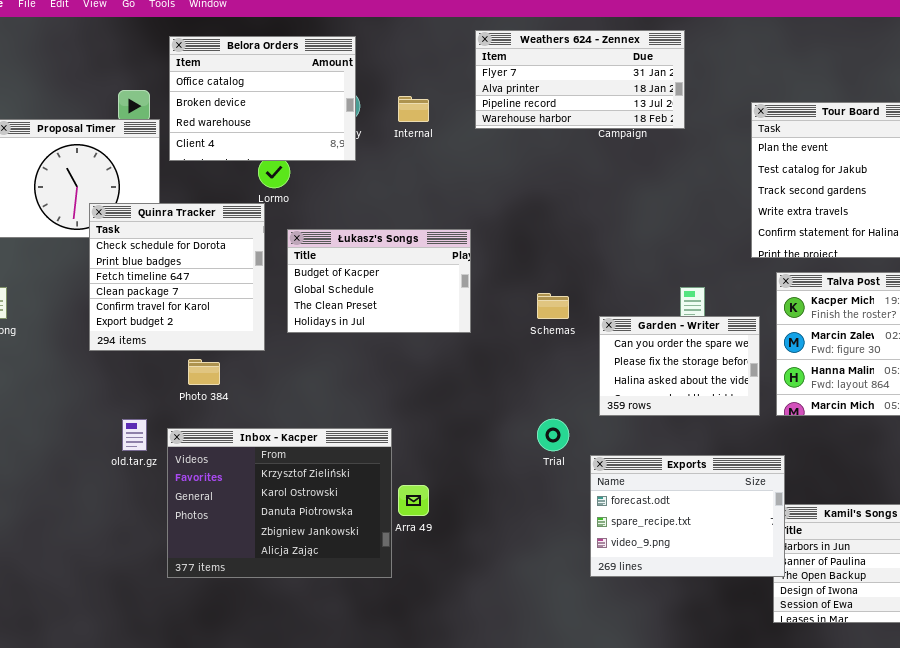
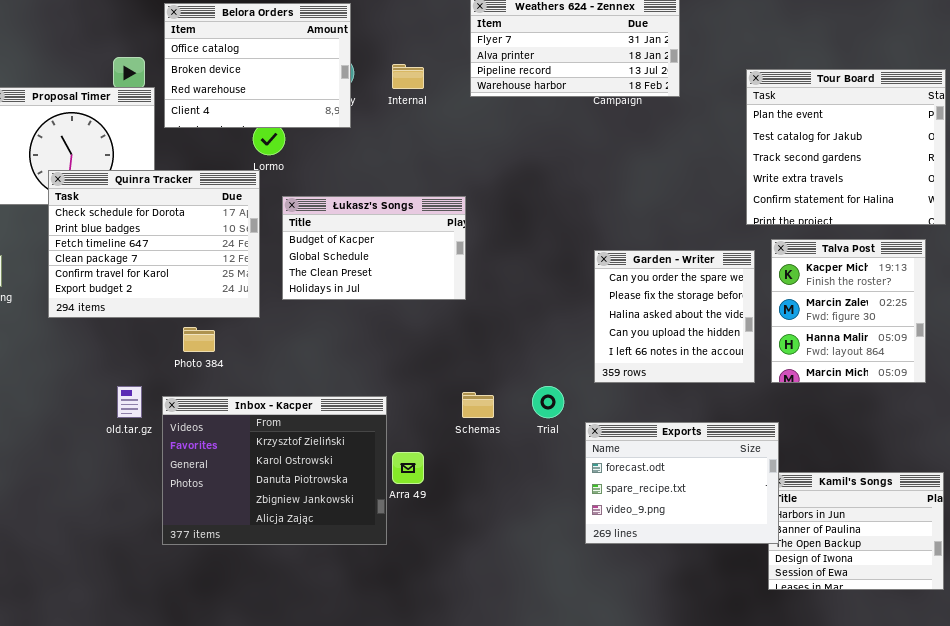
Quinra Tracker: [89,203,265,351] -> [48,170,260,318], resized
Schemas: [537,293,569,319] -> [462,392,494,418], moved
Garden - Writer: [599,316,760,416] -> [594,250,755,383], resized

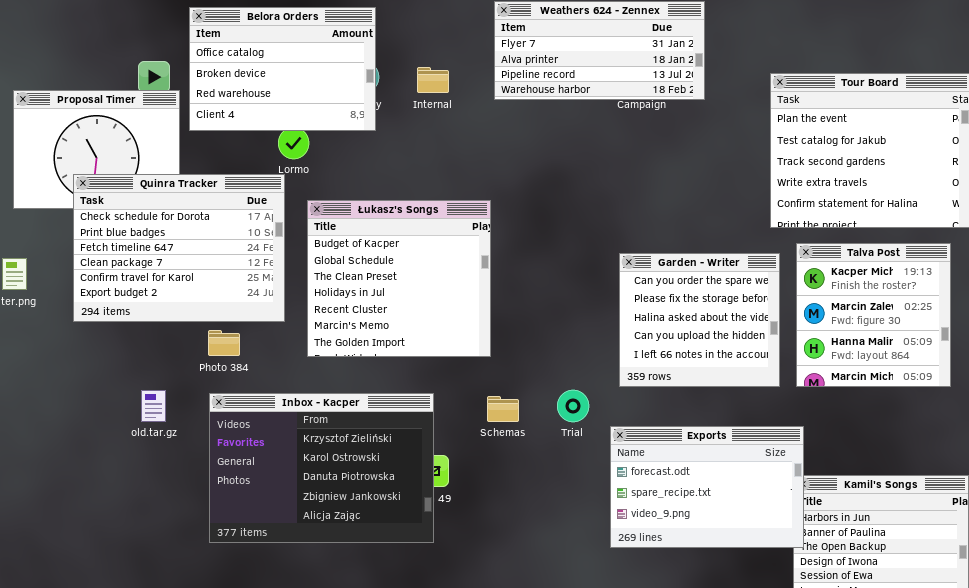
Łukasz's Songs: [282,196,466,300] -> [307,200,491,357], resized
Inbox - Kacper: [162,396,387,545] -> [209,393,434,543], moved

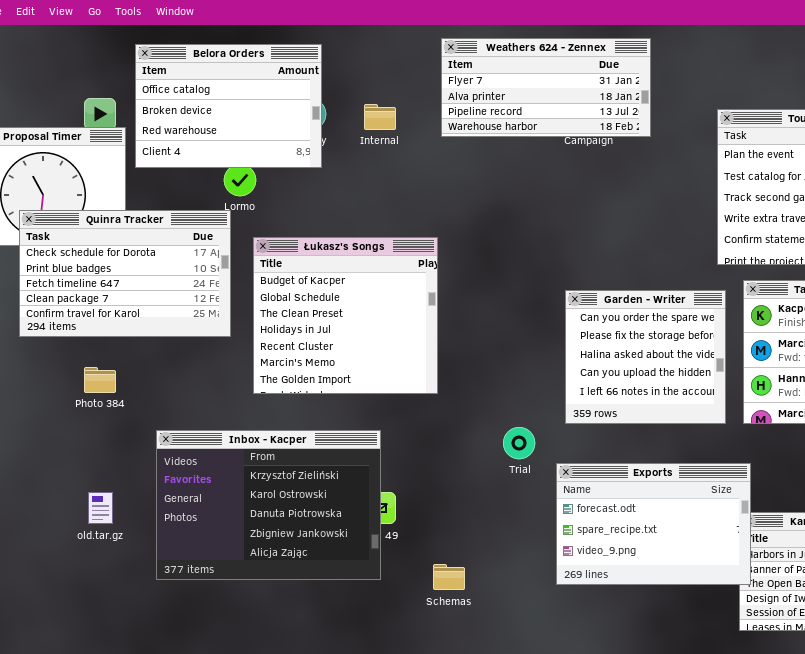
Quinra Tracker: [73,174,285,322] -> [19,210,231,337], resized
Photo 384: [208,330,240,356] -> [84,367,116,393], moved
old.tar.gz: [141,390,166,422] -> [88,492,113,524], moved
Schemas: [487,396,519,422] -> [433,564,465,590], moved

